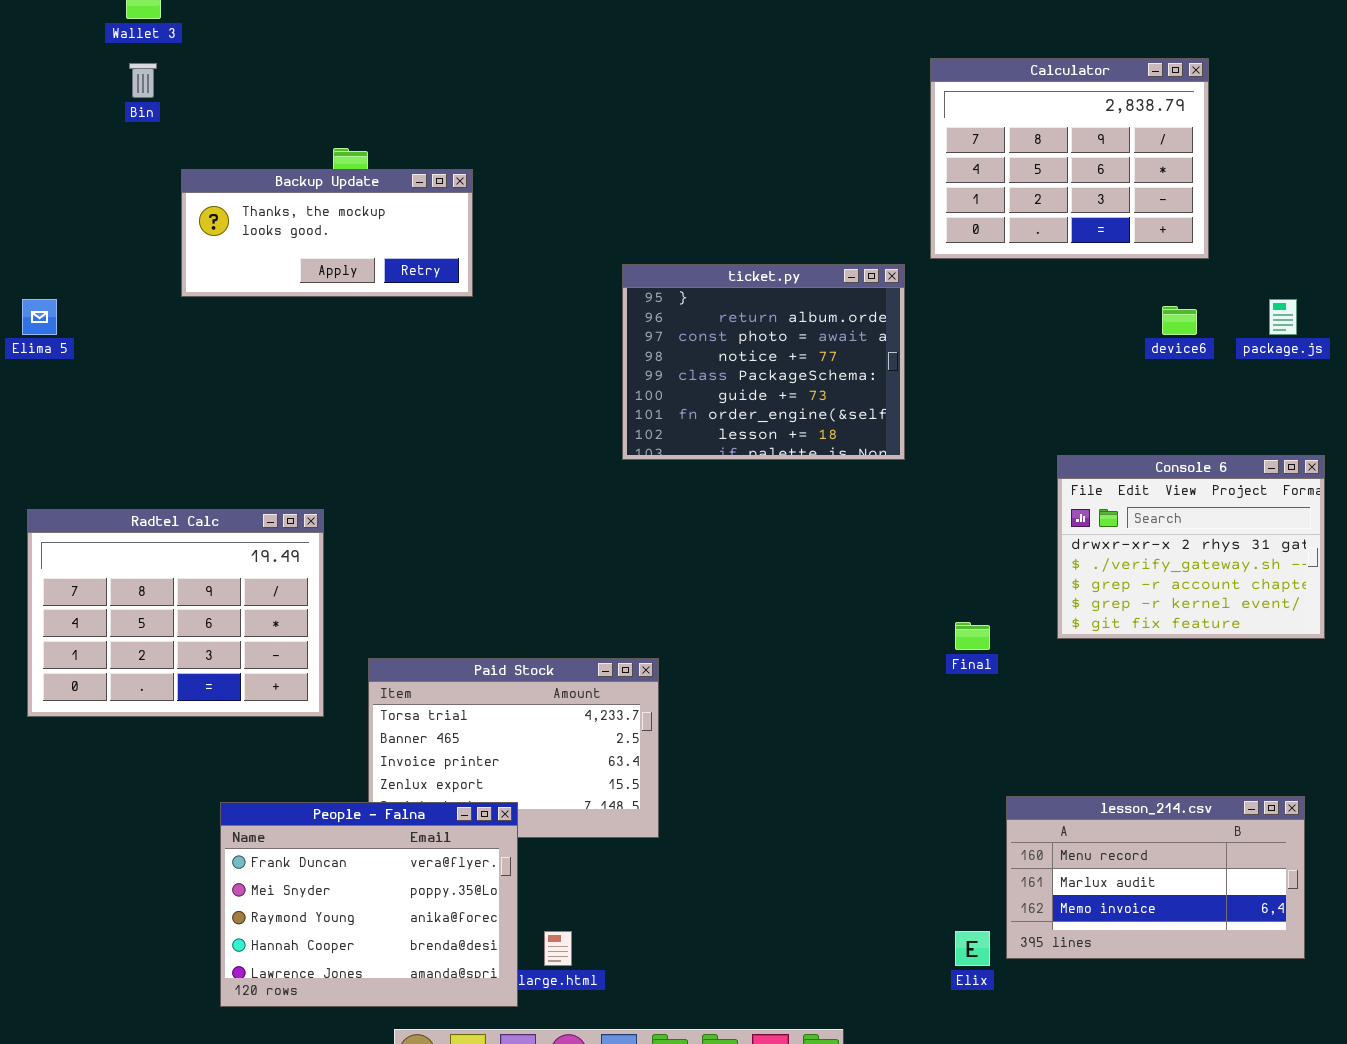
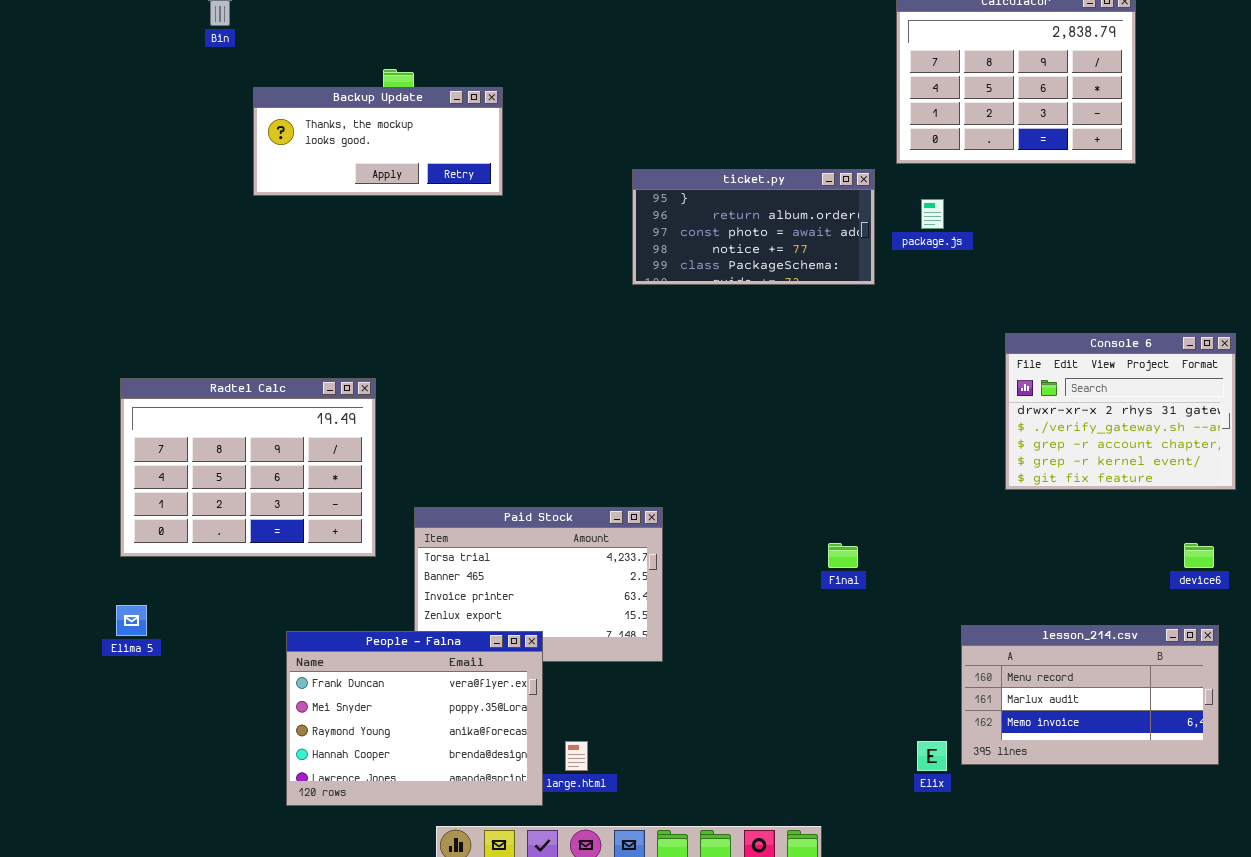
ticket.py: [622,264,905,460] -> [632,169,875,285], resized
Elima 5: [22,299,57,335] -> [116,605,147,636], moved
package.js: [1269,299,1297,335] -> [921,199,944,229], moved
device6: [1162,306,1197,335] -> [1184,543,1214,568], moved
Final: [955,622,990,650] -> [828,543,858,568], moved

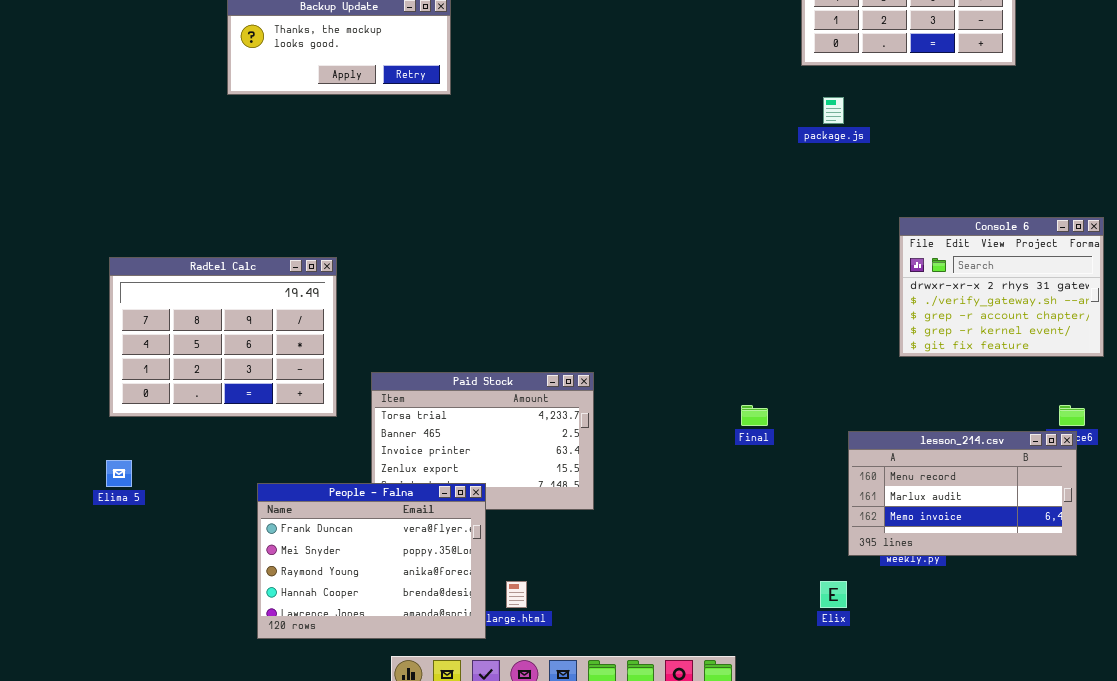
ticket.py: [632,169,875,285] -> none, closed
lesson_214.csv: [961,625,1219,765] -> [848,431,1077,556], moved

